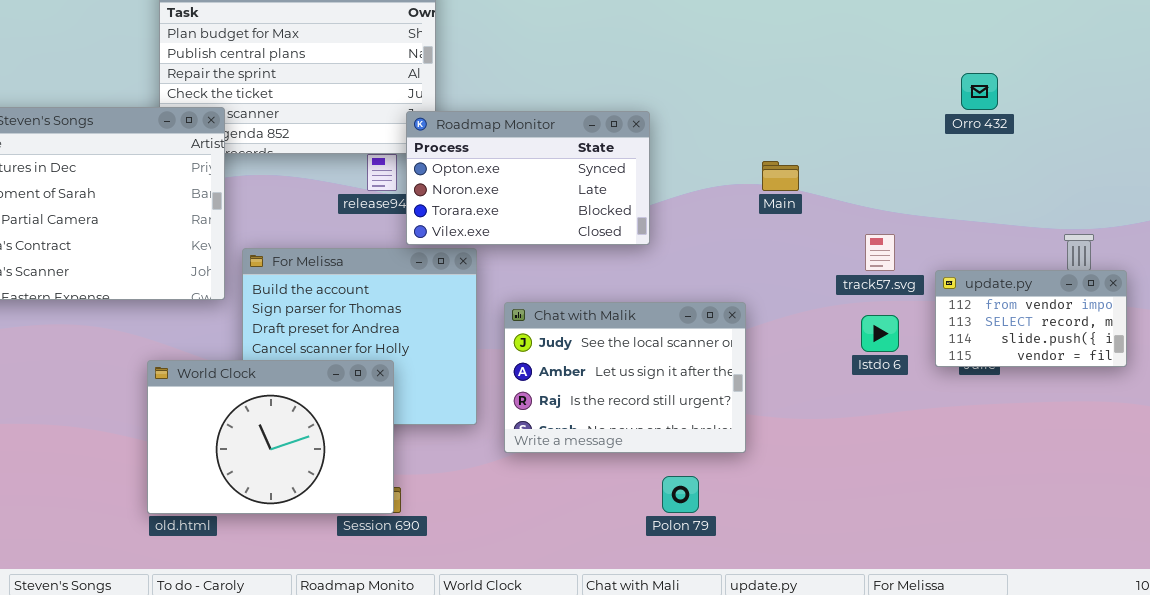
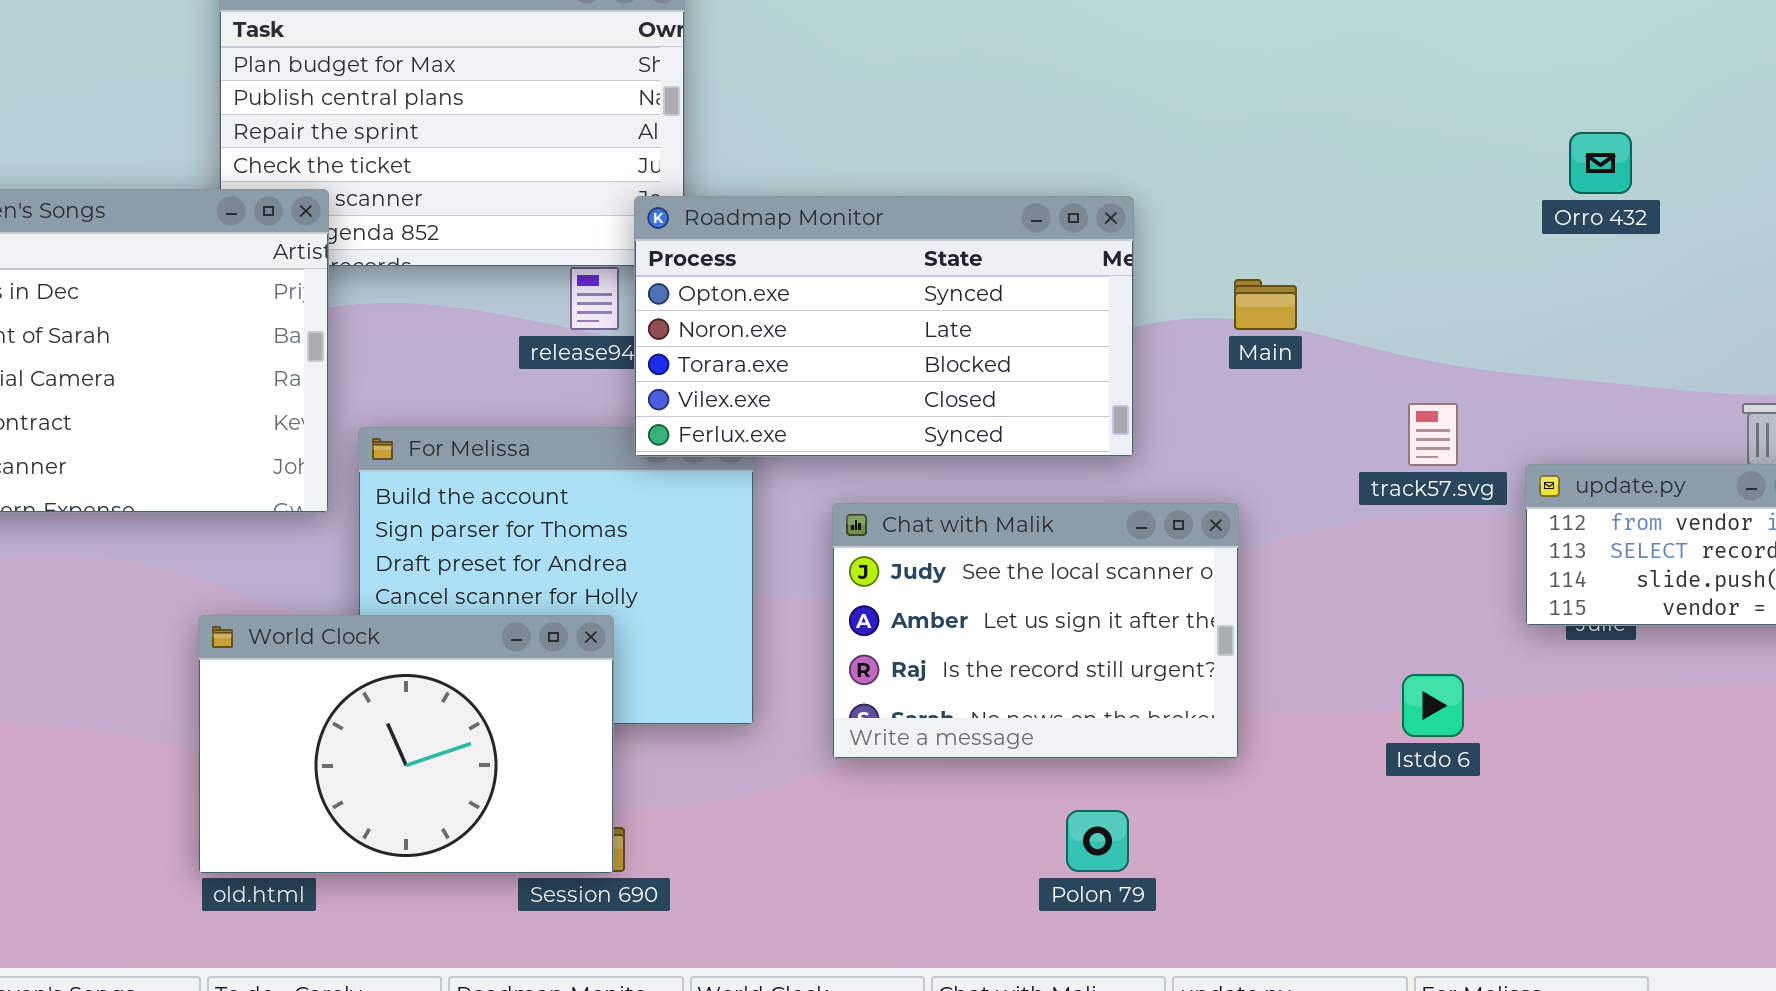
Roadmap Monitor: [406,111,650,245] -> [634,196,1134,457], resized
Chat with Malik: [504,302,746,453] -> [832,503,1239,759], moved
Istdo 6: [861,315,899,352] -> [1402,674,1464,737], moved

